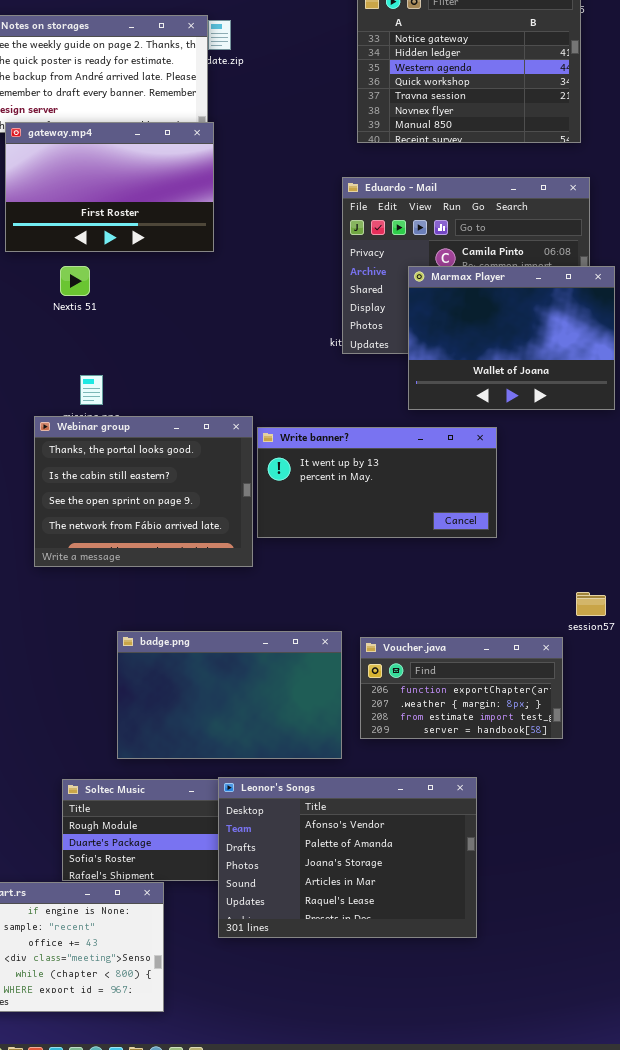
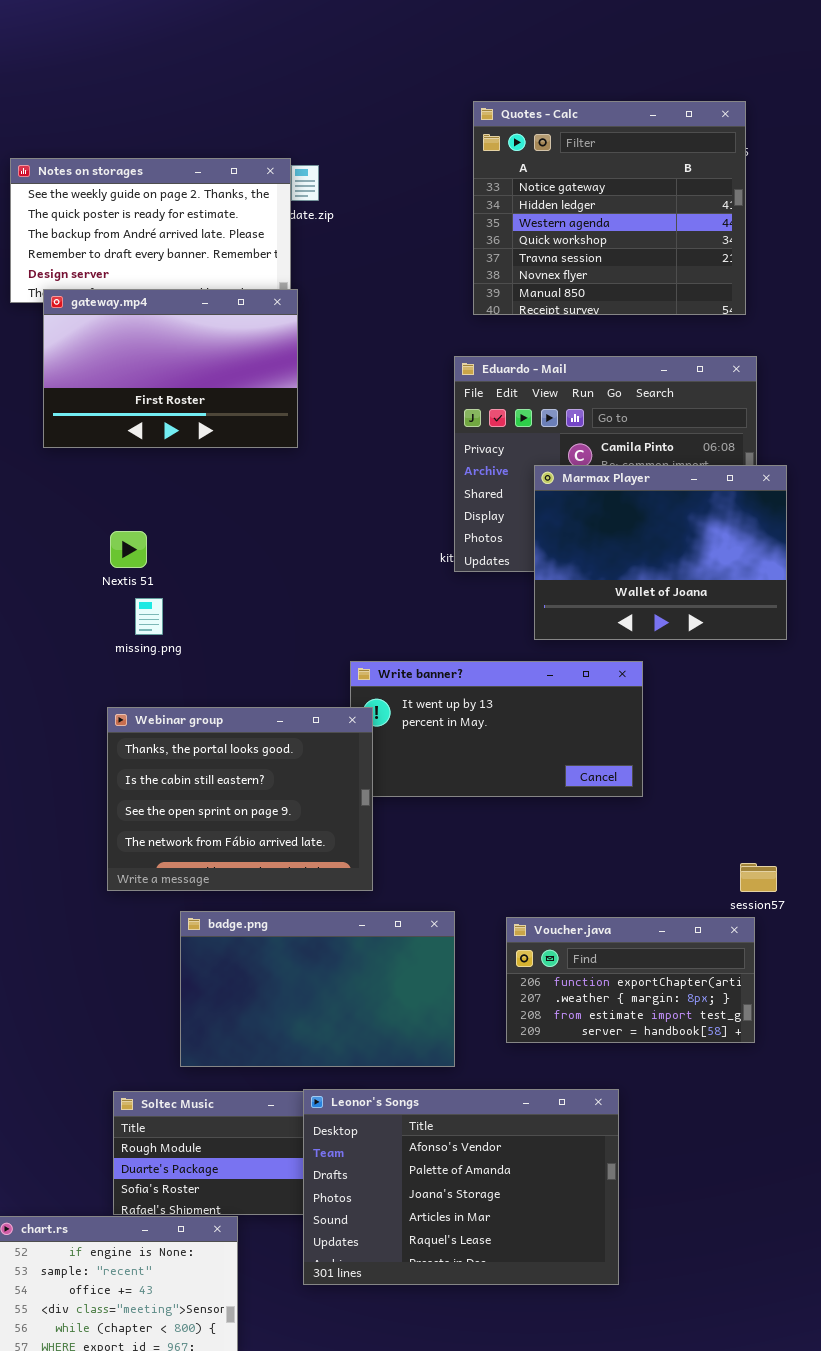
Nextis 51: [60,266,90,296] -> [110,531,147,568], moved
Webinar group: [34,416,253,567] -> [107,707,373,891], moved
Voucher.java: [360,637,563,739] -> [506,917,755,1043], moved

